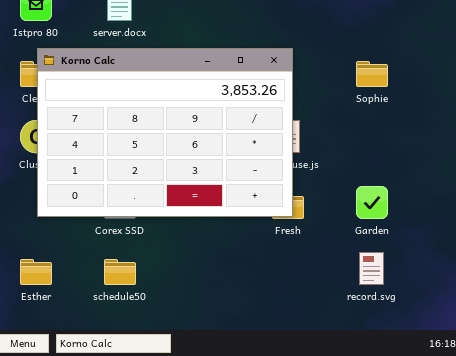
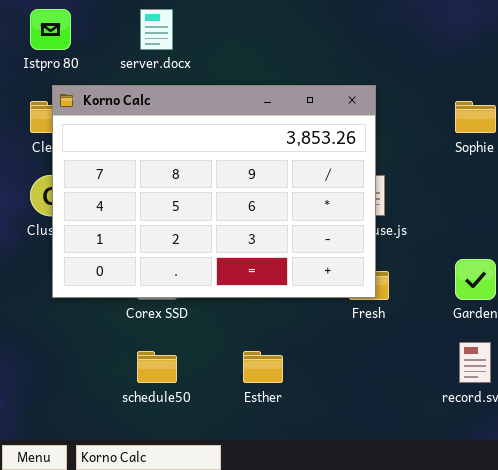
Esther: [20,259,52,285] -> [243,351,283,383], moved

